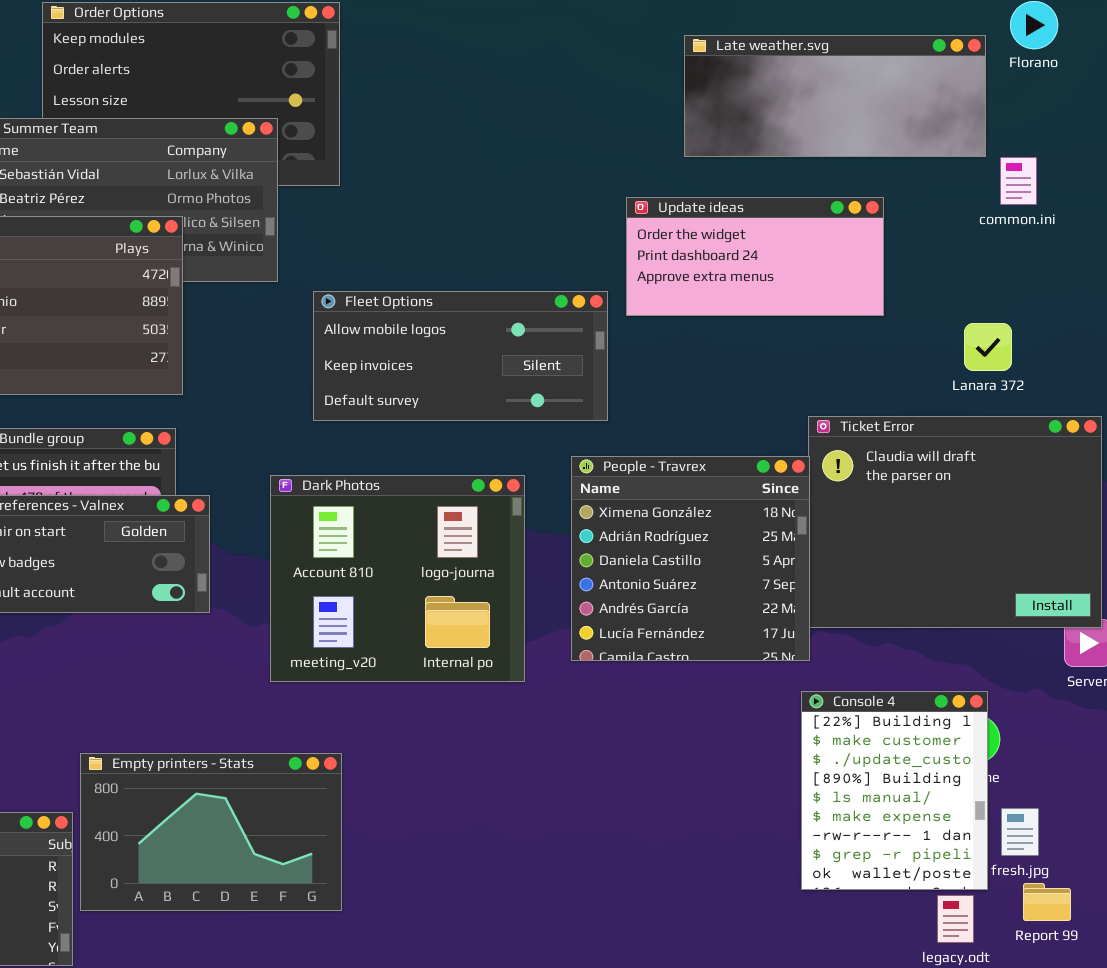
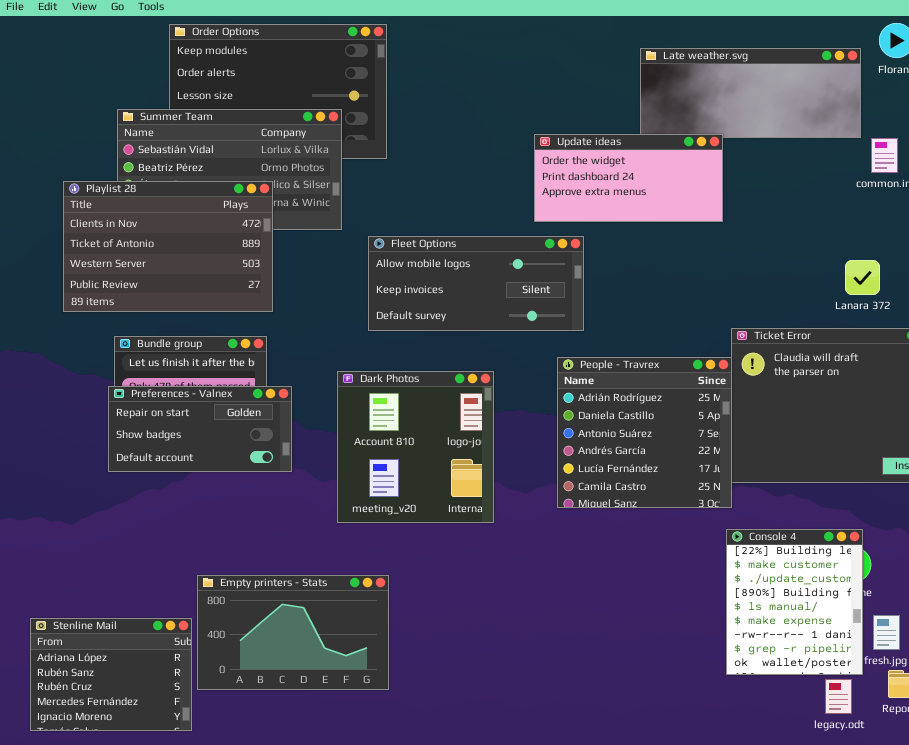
Update ideas: [626,197,884,316] -> [534,134,723,222], moved
People - Travrex: [571,456,810,661] -> [557,357,732,508], scrolled down 1 row
Dark Photos: [270,475,525,682] -> [337,371,494,523], resized

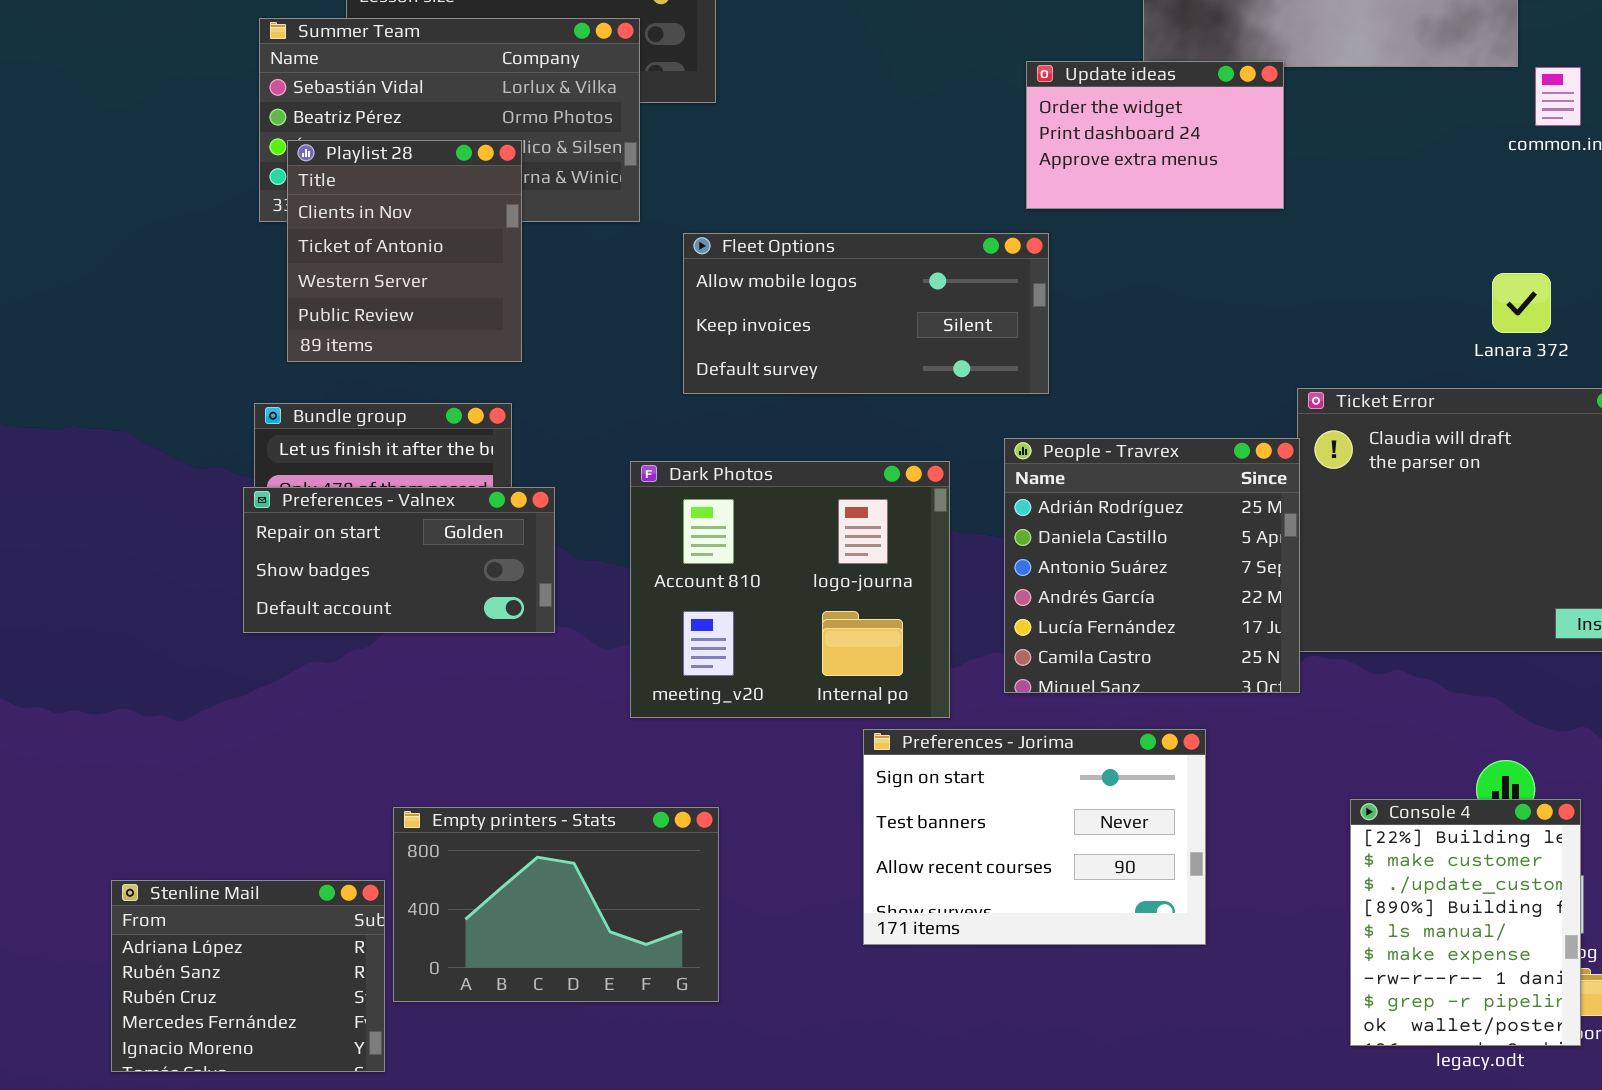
Update ideas: [534,134,723,222] -> [1026,61,1284,209], resized
Playlist 28: [63,181,273,312] -> [287,140,522,362], resized
Dark Photos: [337,371,494,523] -> [630,461,950,718], resized
Preferences - Jorima: none -> [863,729,1206,945], opened
Console 4: [726,529,863,675] -> [1350,799,1581,1046], moved

